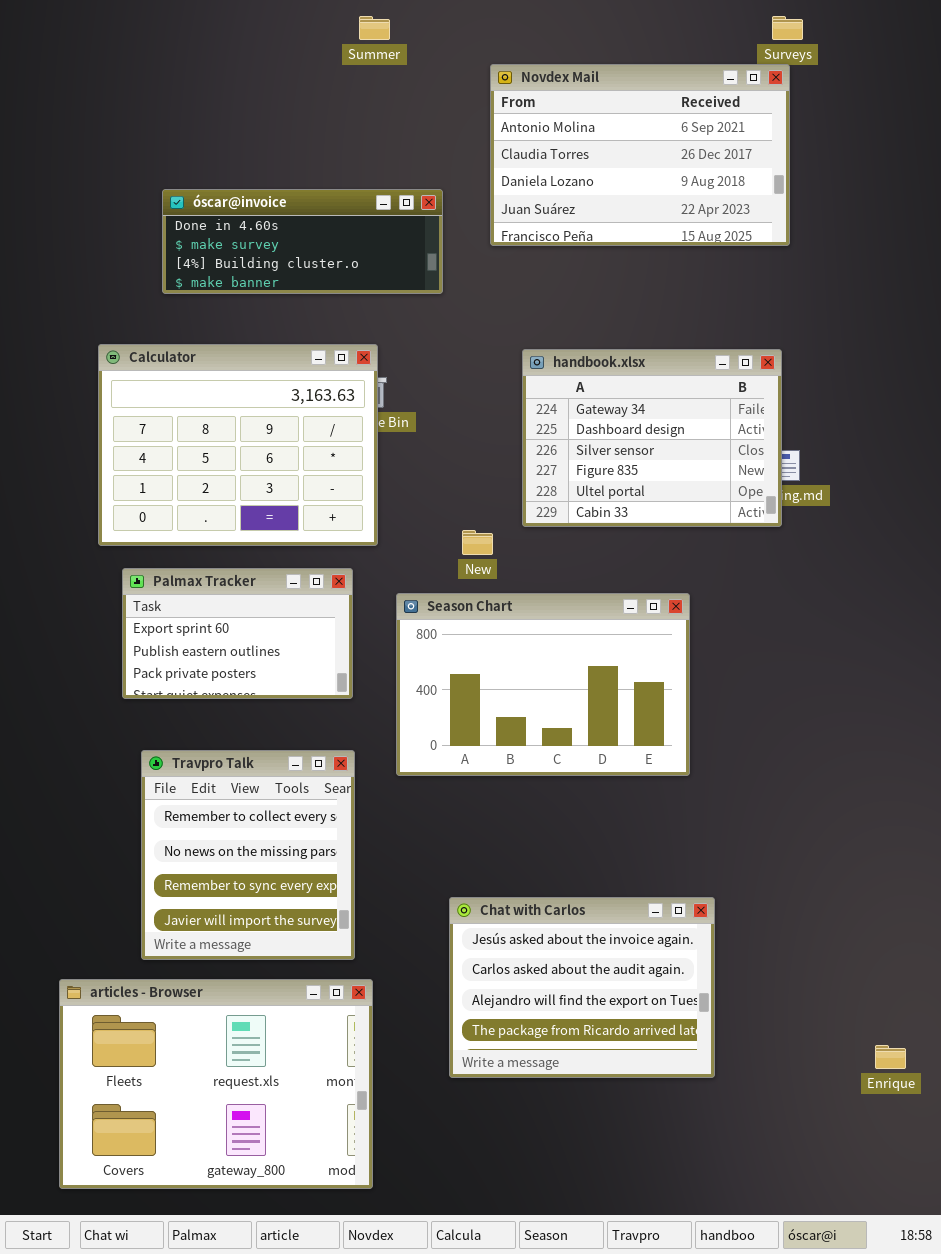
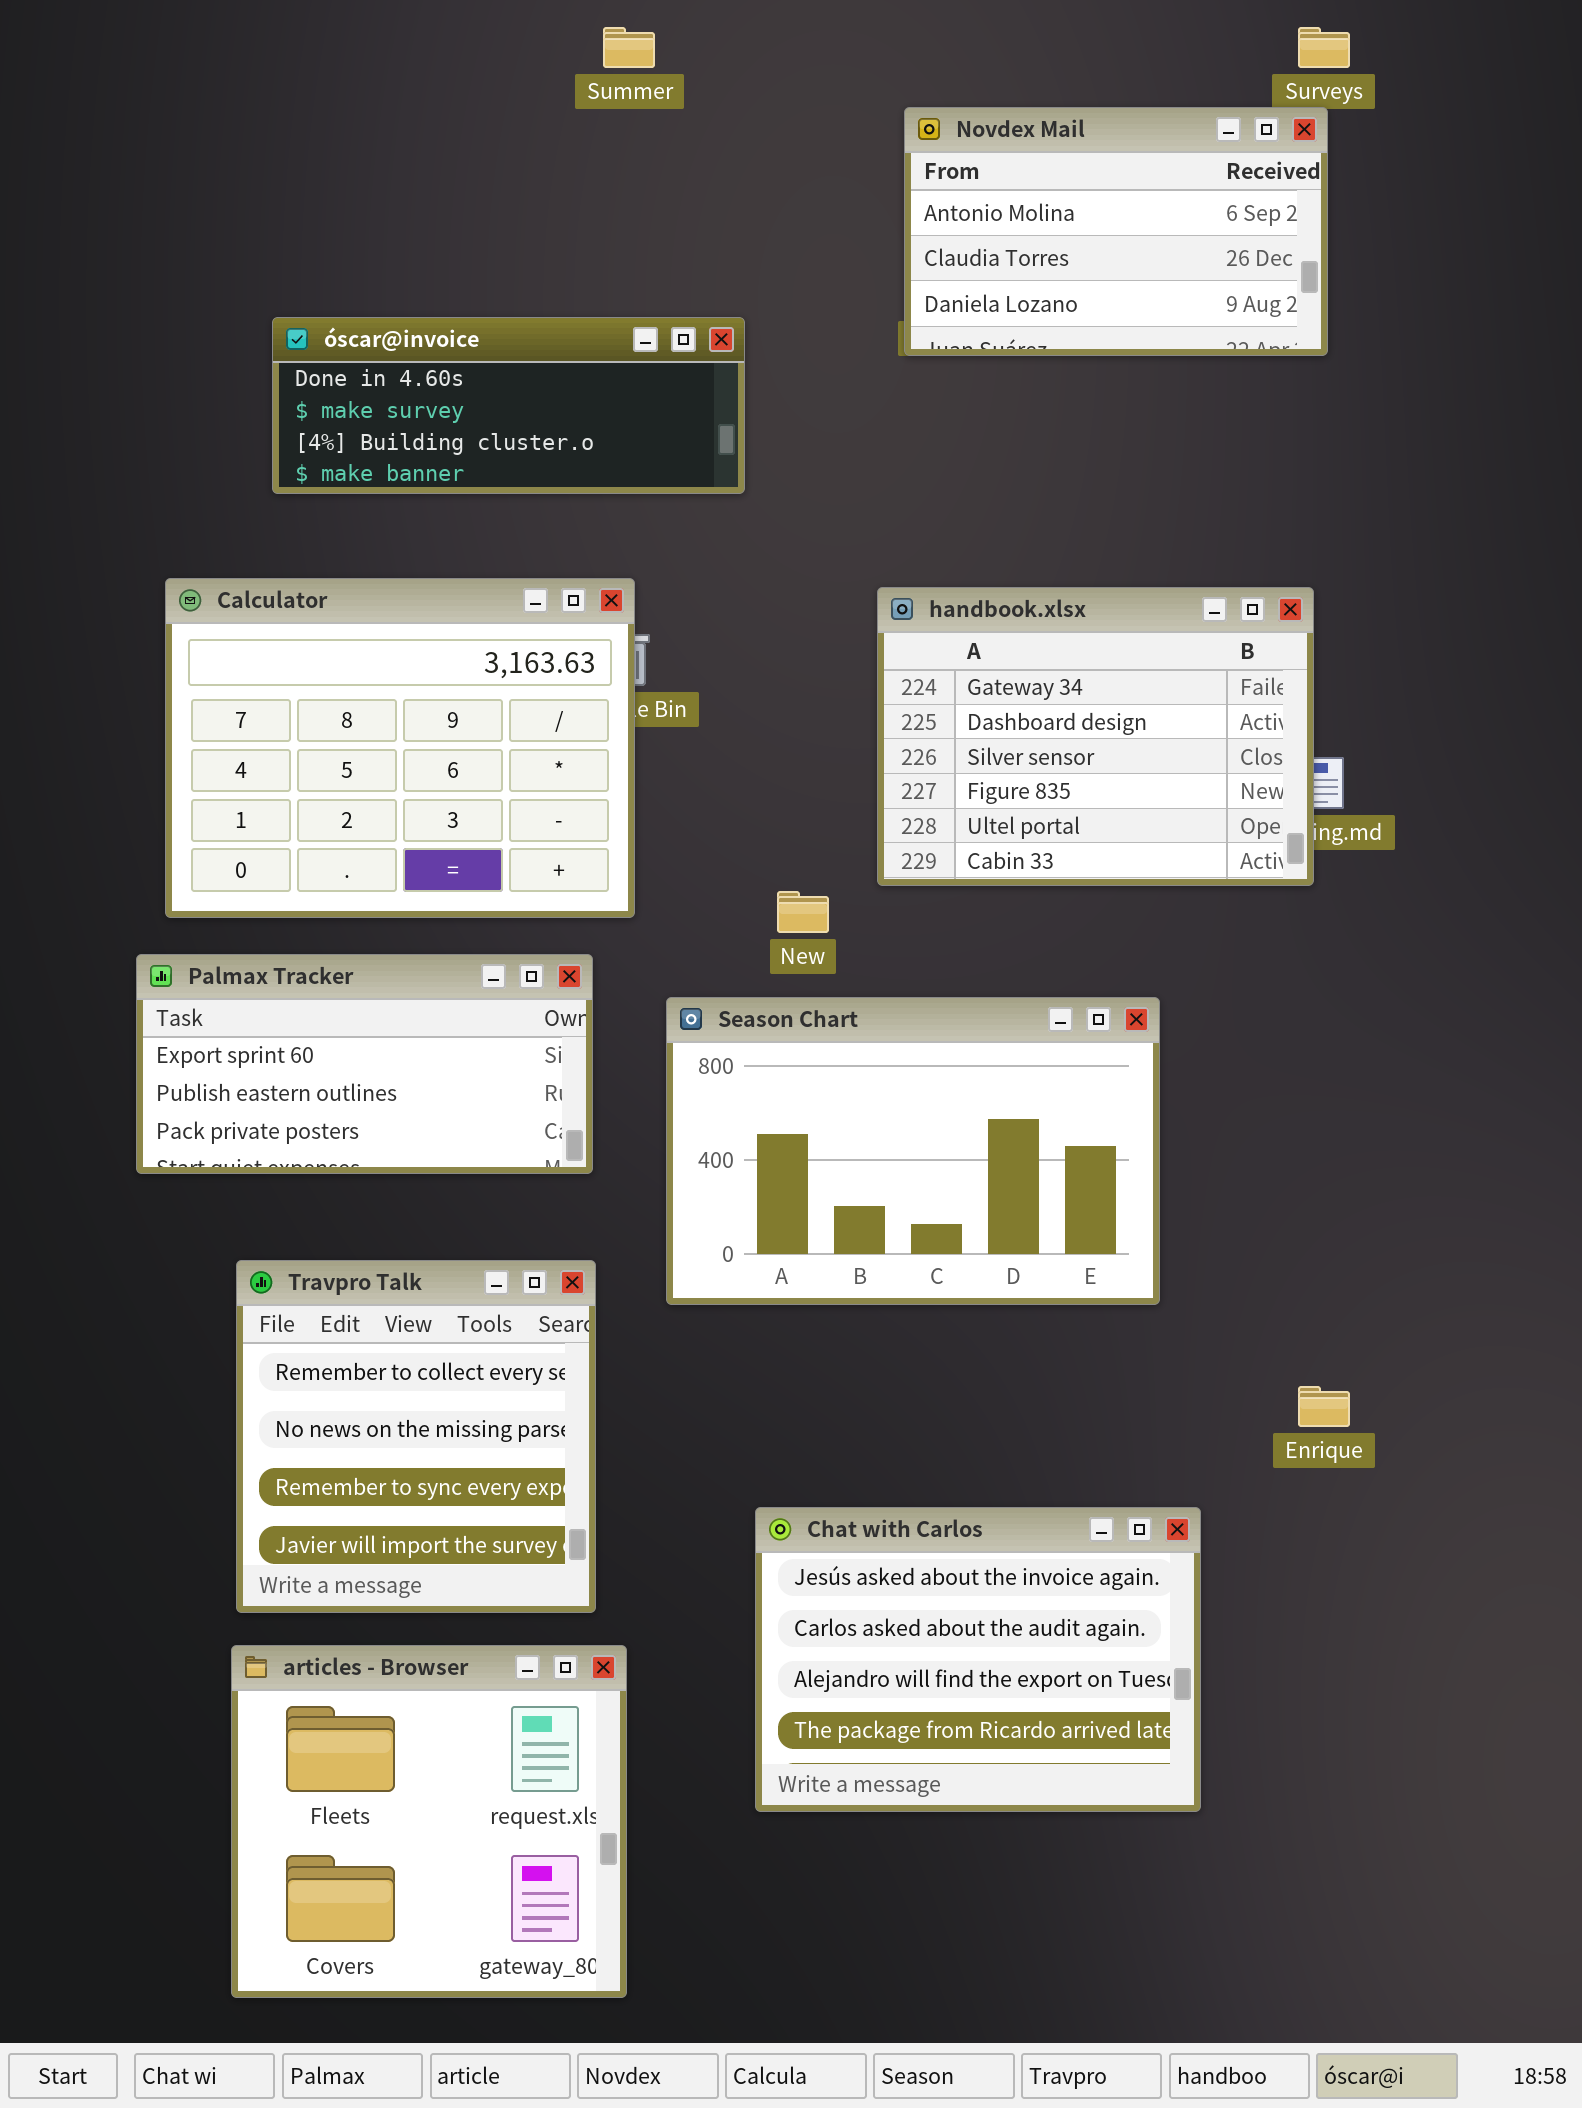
Novdex Mail: [490,64,790,246] -> [904,107,1328,356], resized
Palmax Tracker: [122,568,353,699] -> [136,954,593,1174], resized
articles - Browser: [59,979,373,1189] -> [231,1645,627,1998], resized
Enrique: [875,1045,906,1069] -> [1298,1386,1350,1427], moved

